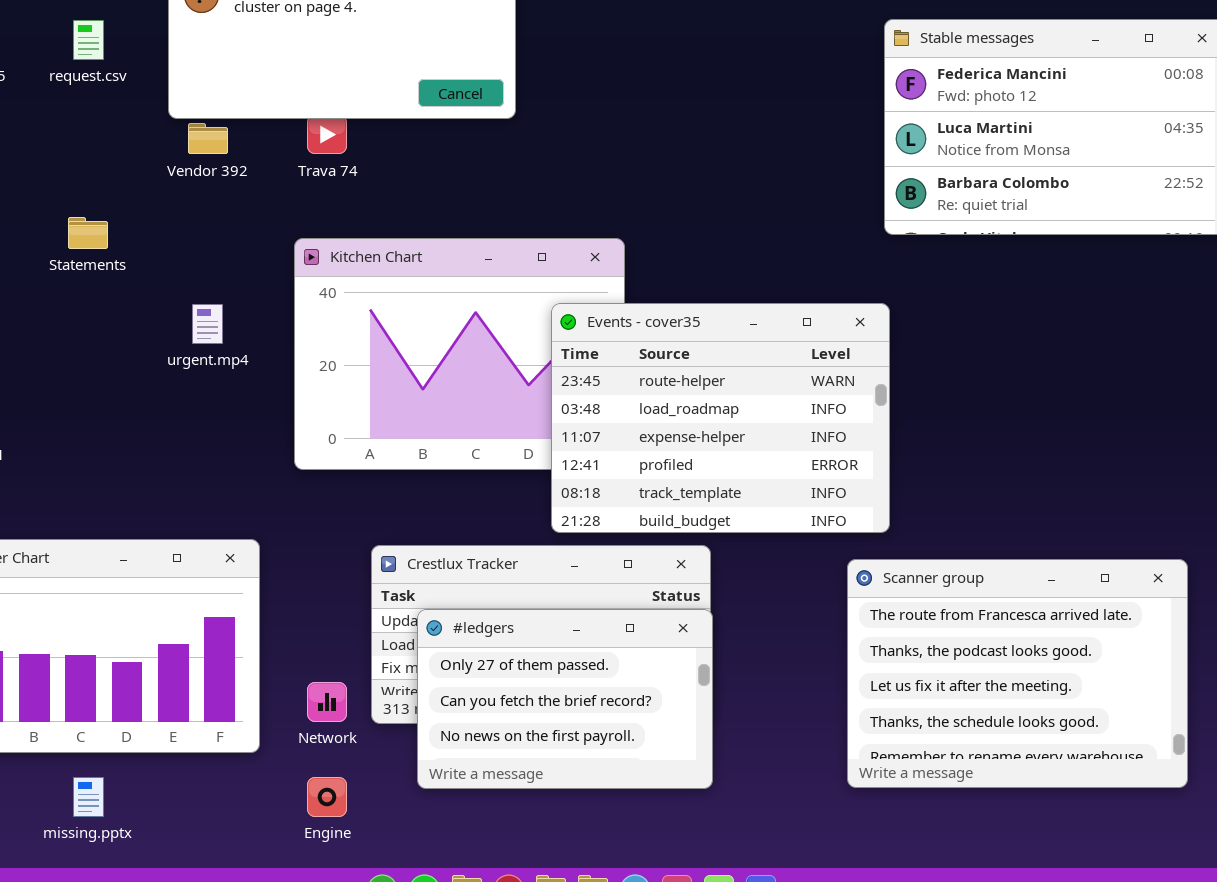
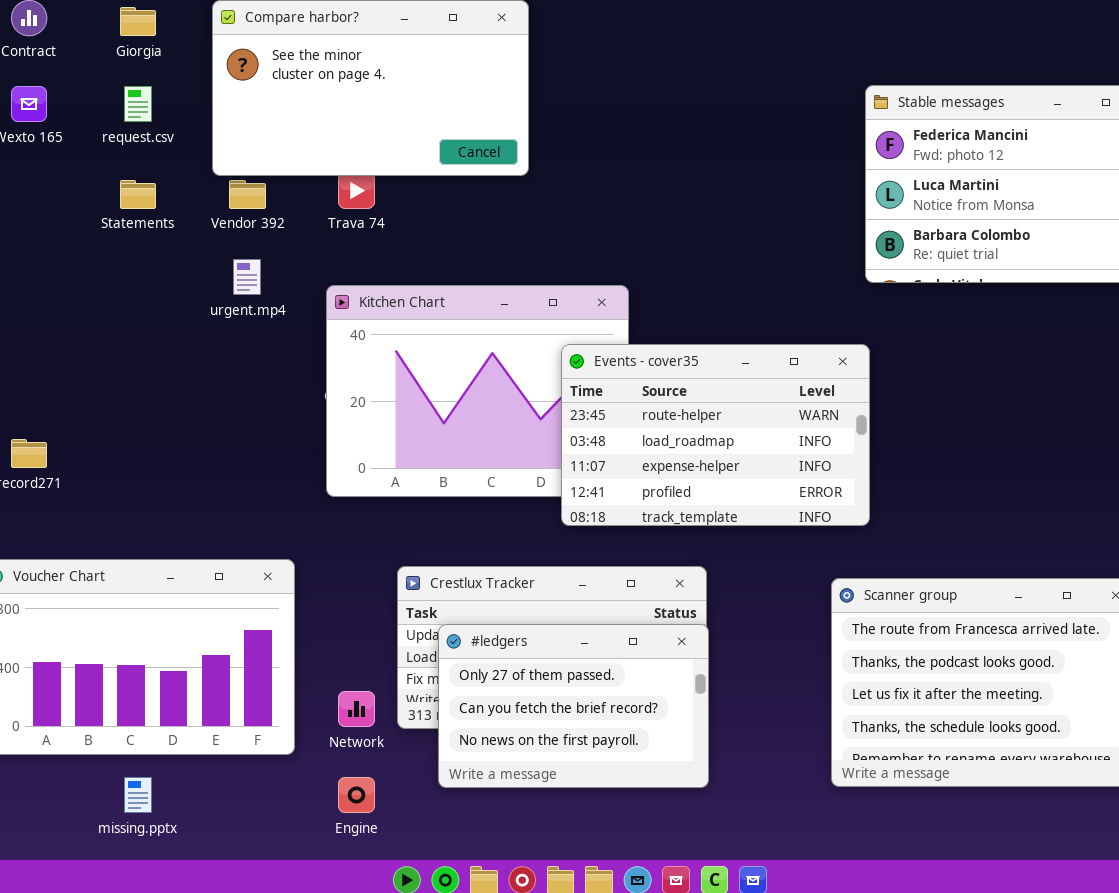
Statements: [68,217,108,249] -> [120,180,156,209], moved
Events - cover35: [551,303,890,533] -> [561,344,870,526], resized
urgent.mp4: [192,304,223,344] -> [233,259,261,295], moved

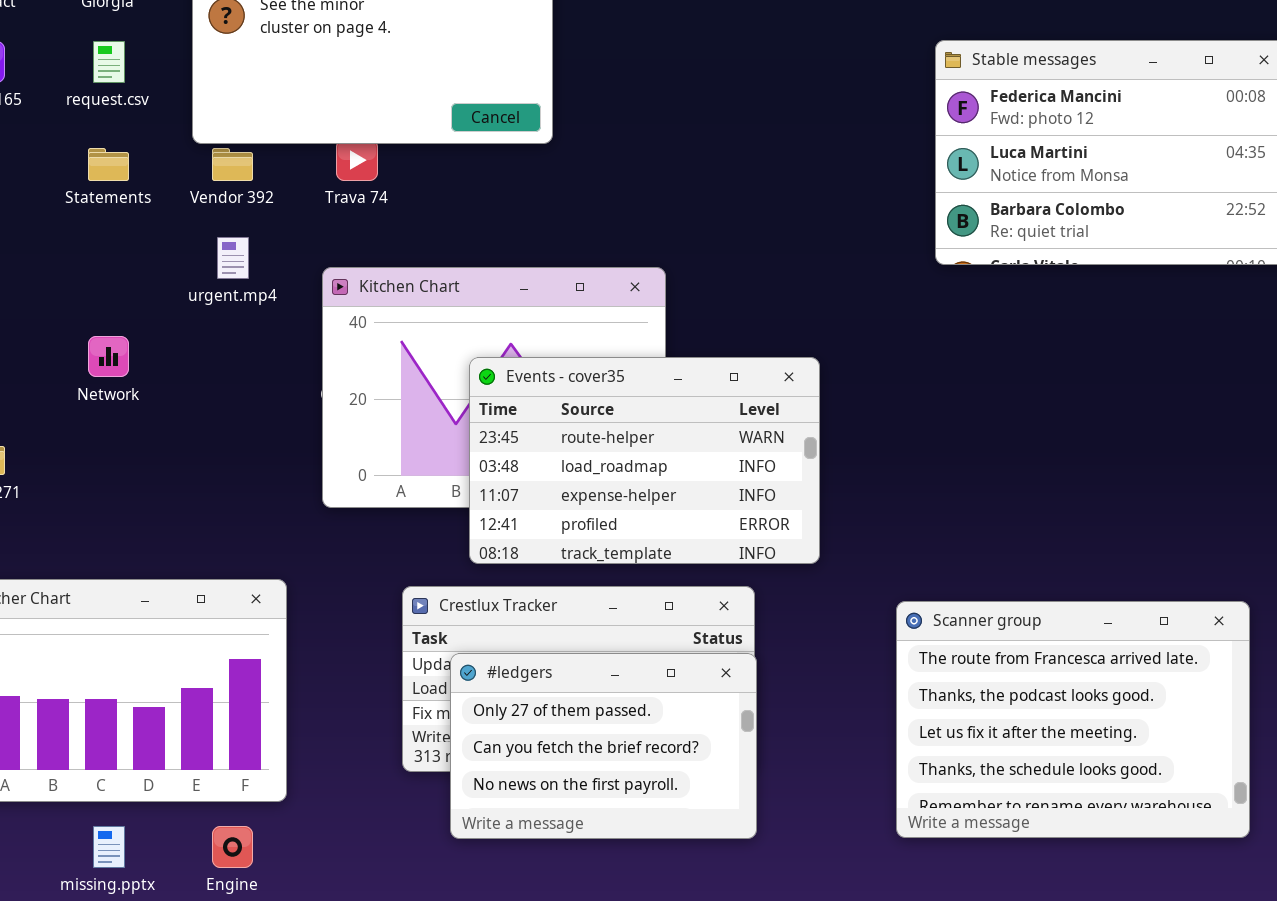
Events - cover35: [561,344,870,526] -> [469,357,820,564], moved
Network: [338,691,375,727] -> [88,336,129,377], moved
Engine: [338,777,375,813] -> [212,826,253,868], moved

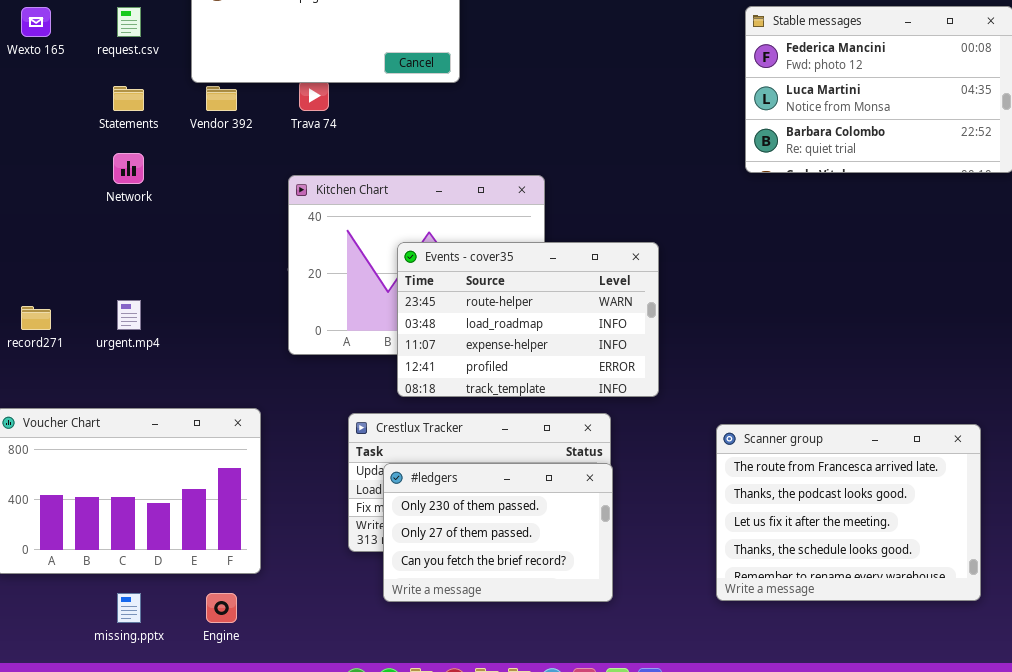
urgent.mp4: [217,237,249,279] -> [117,300,141,330], moved
Network: [88,336,129,377] -> [113,153,144,184], moved
#ledgers: [450,653,757,839] -> [383,463,613,602], scrolled up 1 row

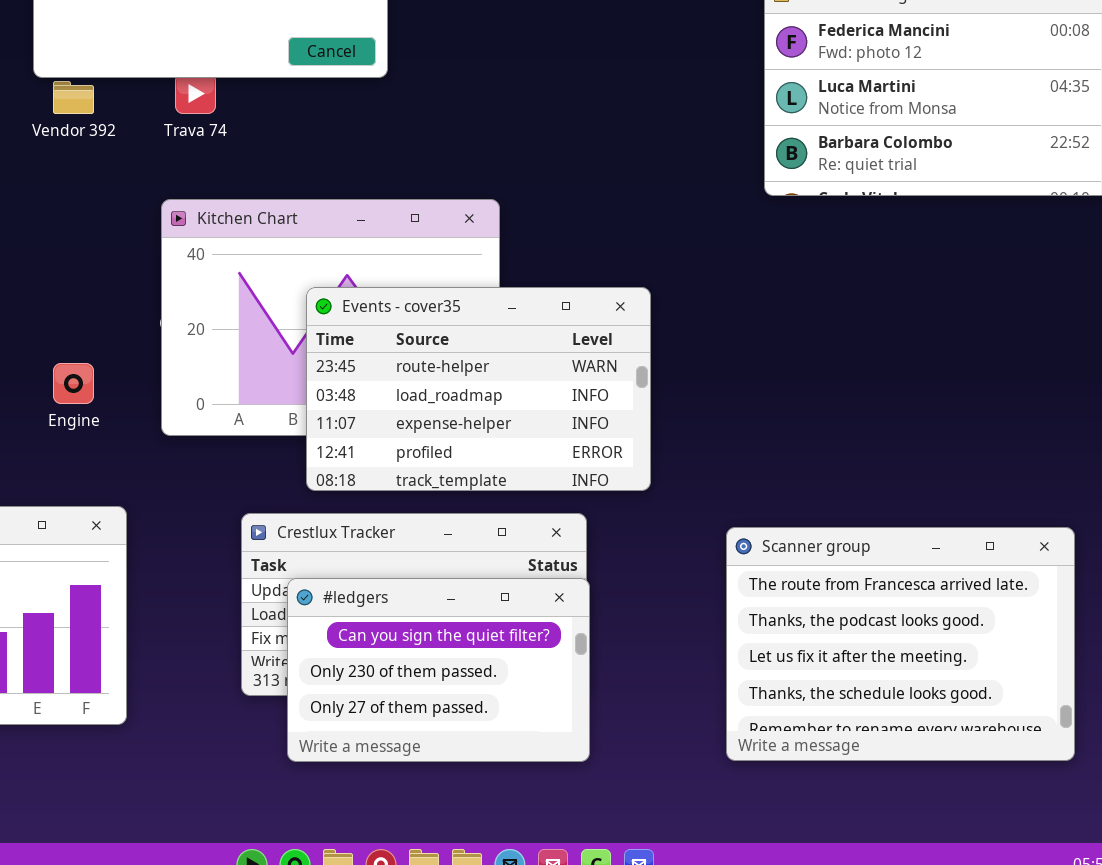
#ledgers: [383,463,613,602] -> [287,578,590,762], scrolled up 1 row
Engine: [206,593,237,623] -> [53,363,94,404], moved

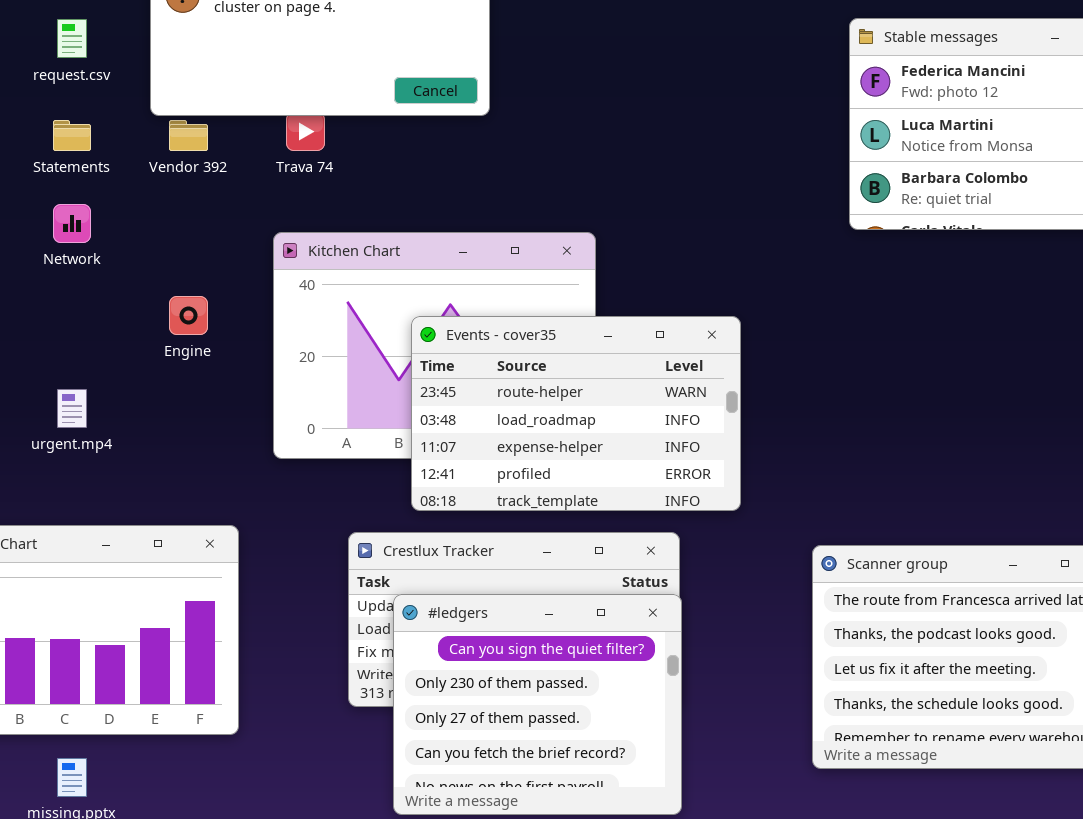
Engine: [53,363,94,404] -> [169,296,208,335], moved
#ledgers: [287,578,590,762] -> [393,594,682,815], resized

